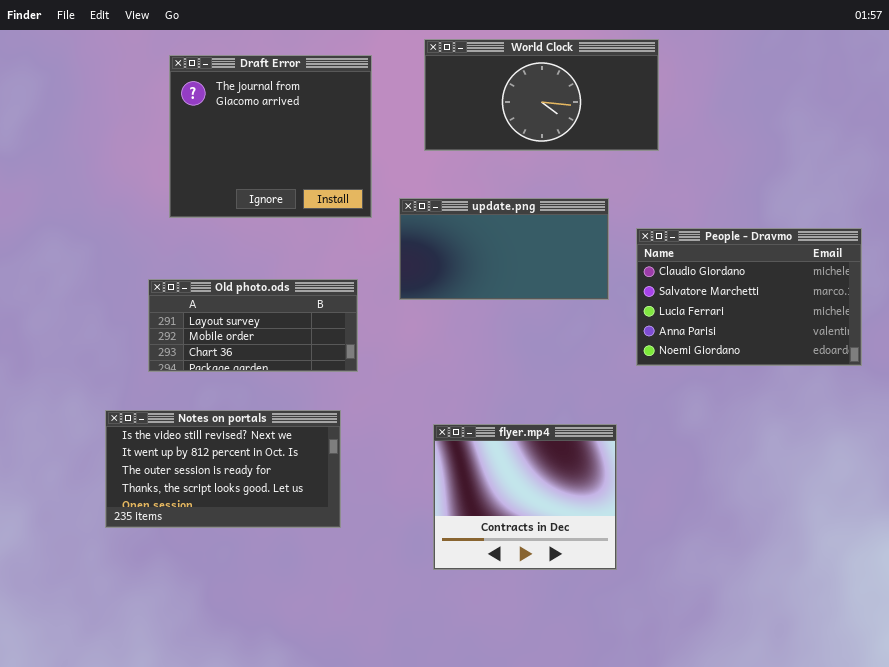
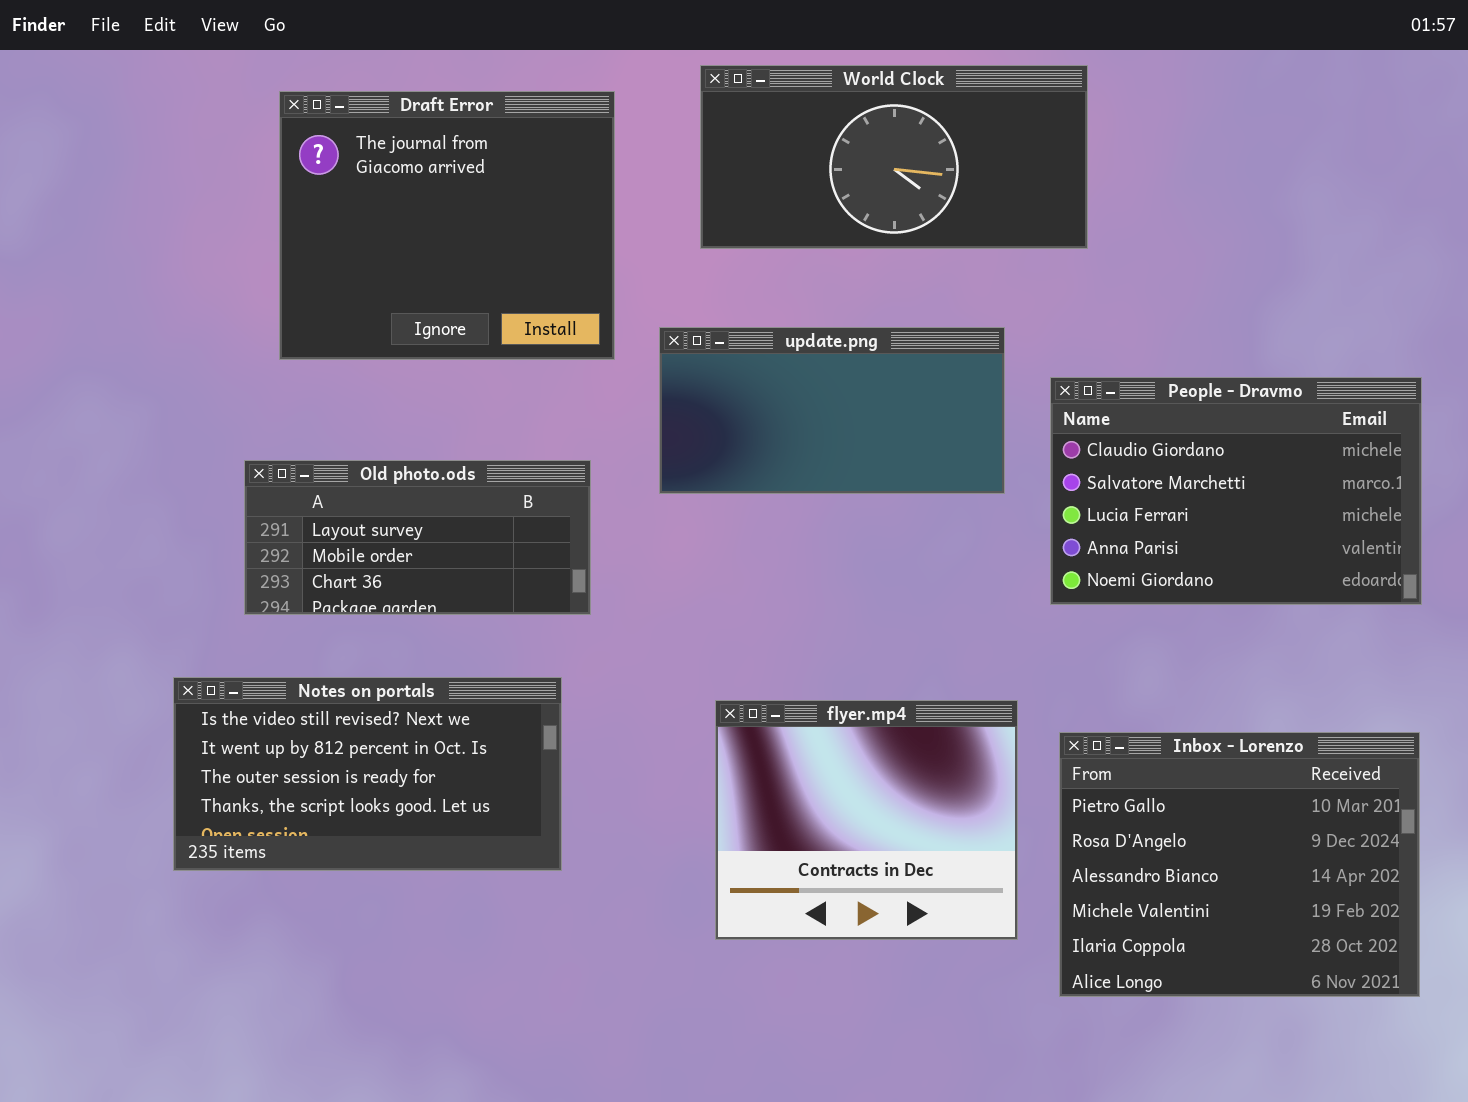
Inbox - Lorenzo: none -> [1059,732,1420,997], opened

